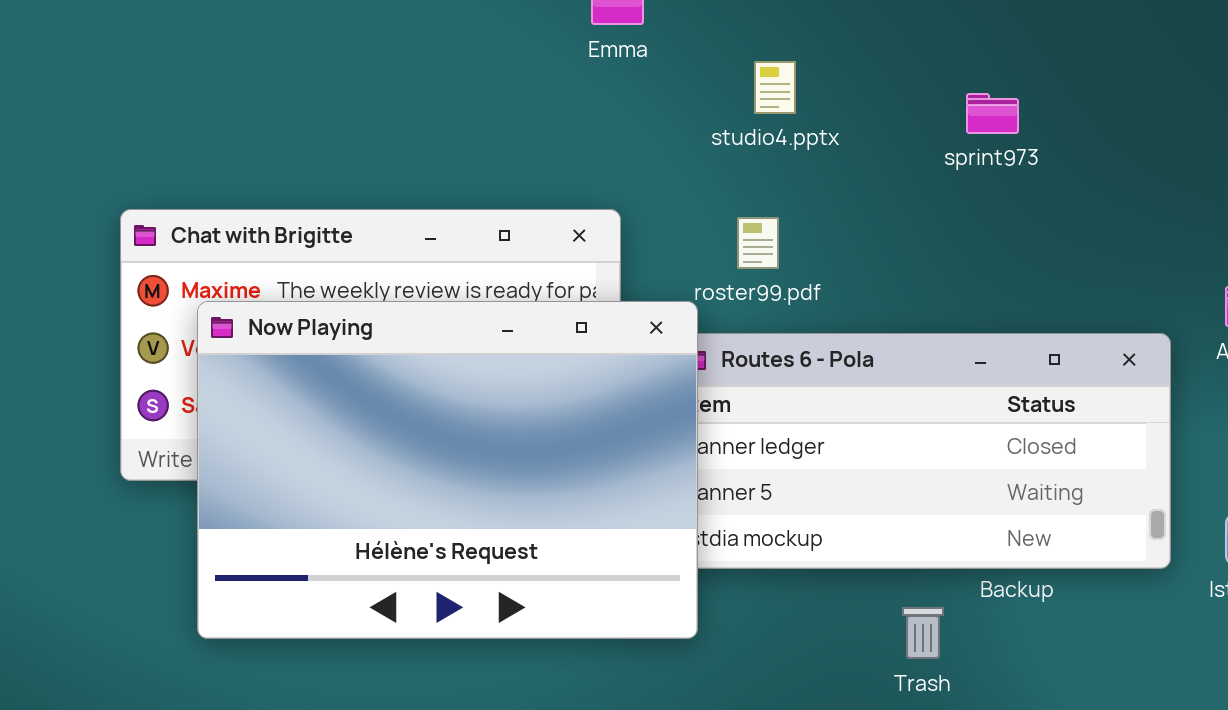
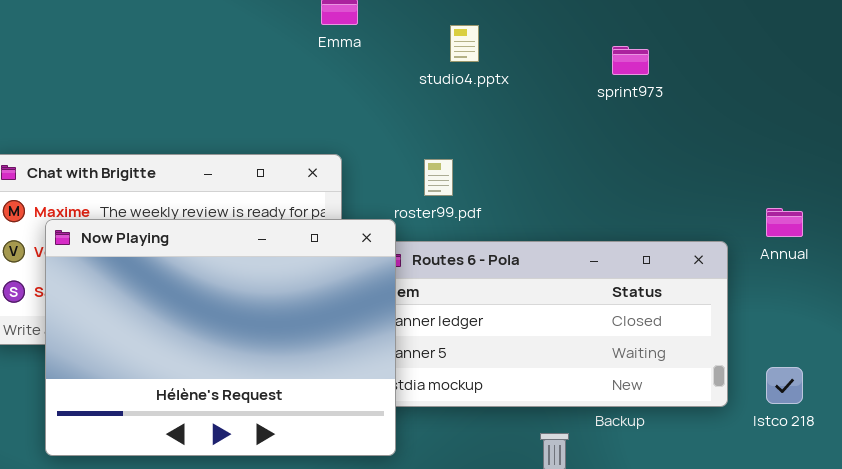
studio4.pptx: [754,61,796,114] -> [450,25,479,62], moved
sprint973: [966,93,1019,134] -> [612,46,649,75], moved

